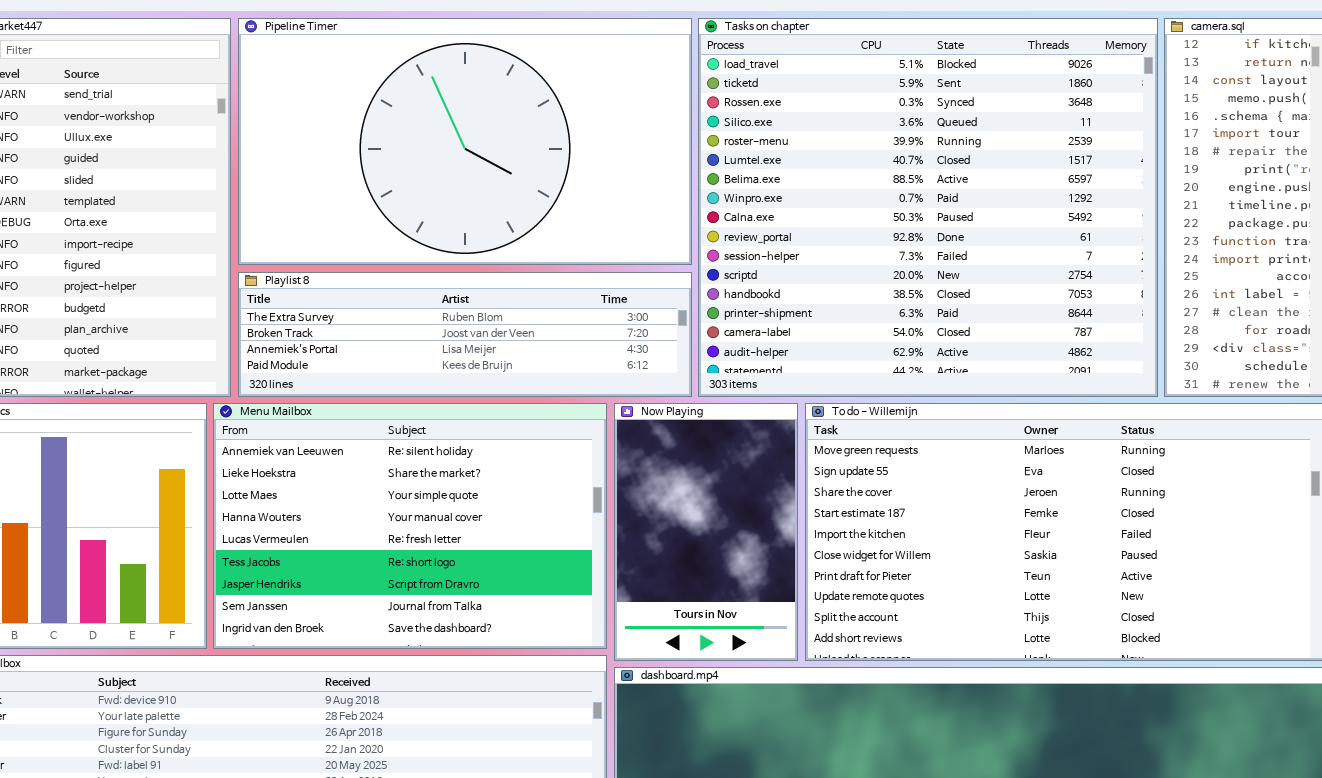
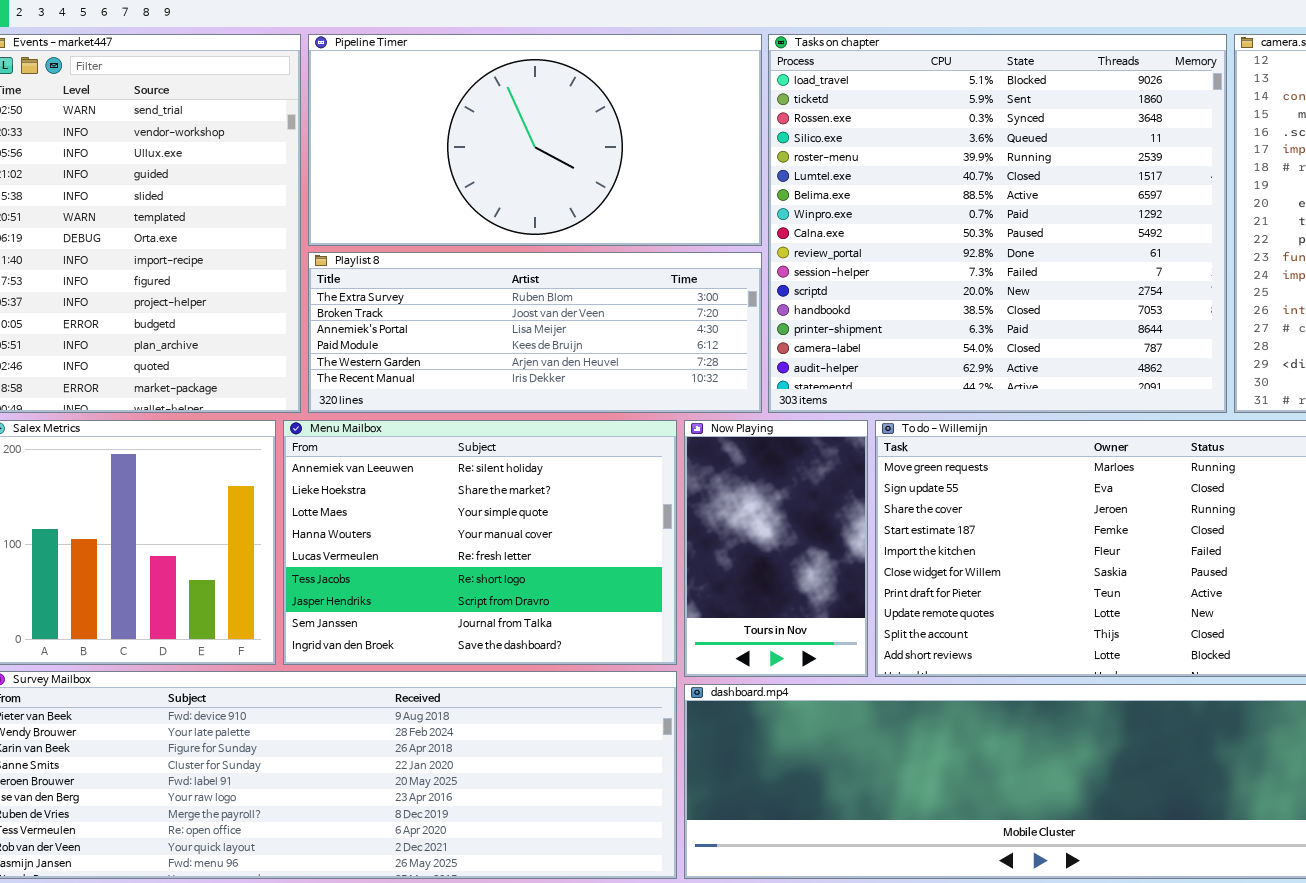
Pipeline Timer: [238,18,692,265] -> [308,34,762,246], resized
Playlist 8: [238,272,692,397] -> [308,252,762,413], resized

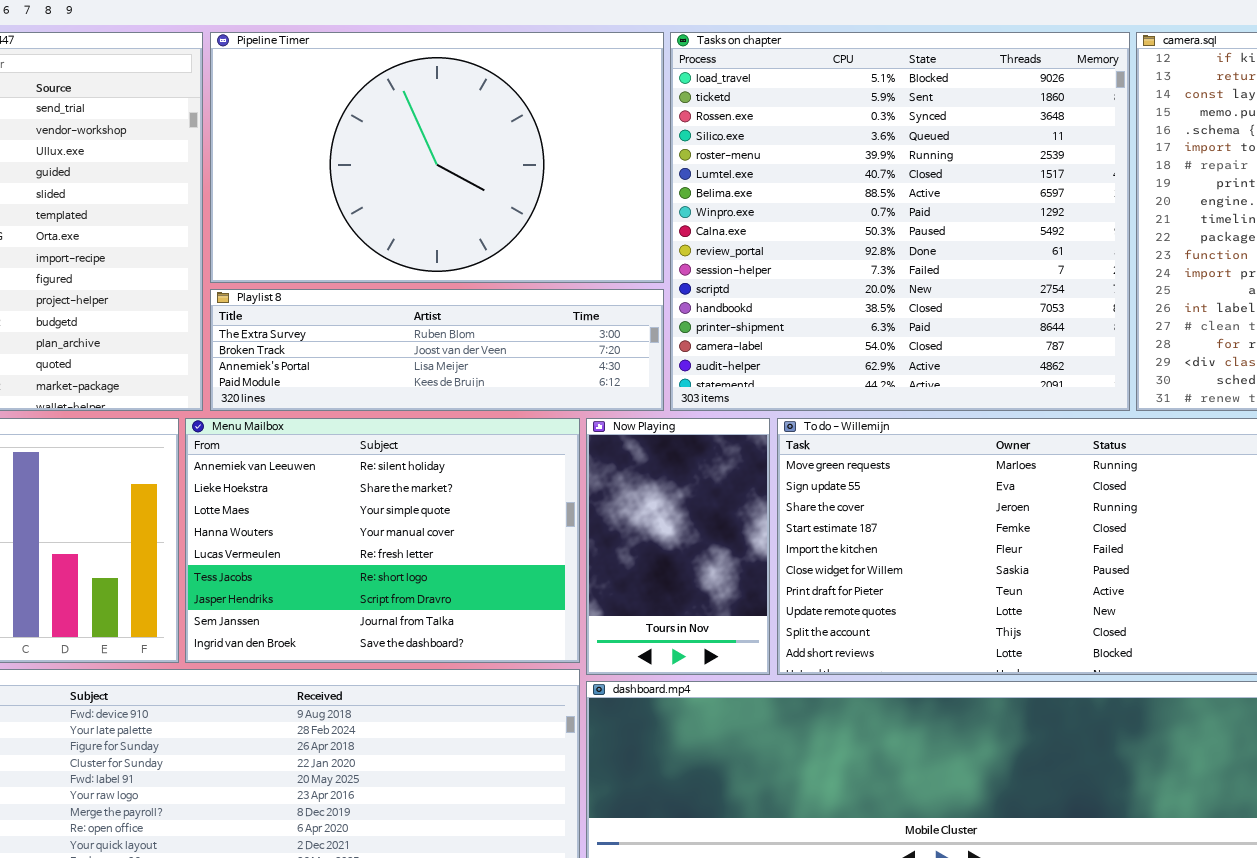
Pipeline Timer: [308,34,762,246] -> [210,32,664,283], resized
Playlist 8: [308,252,762,413] -> [210,289,664,411], resized

